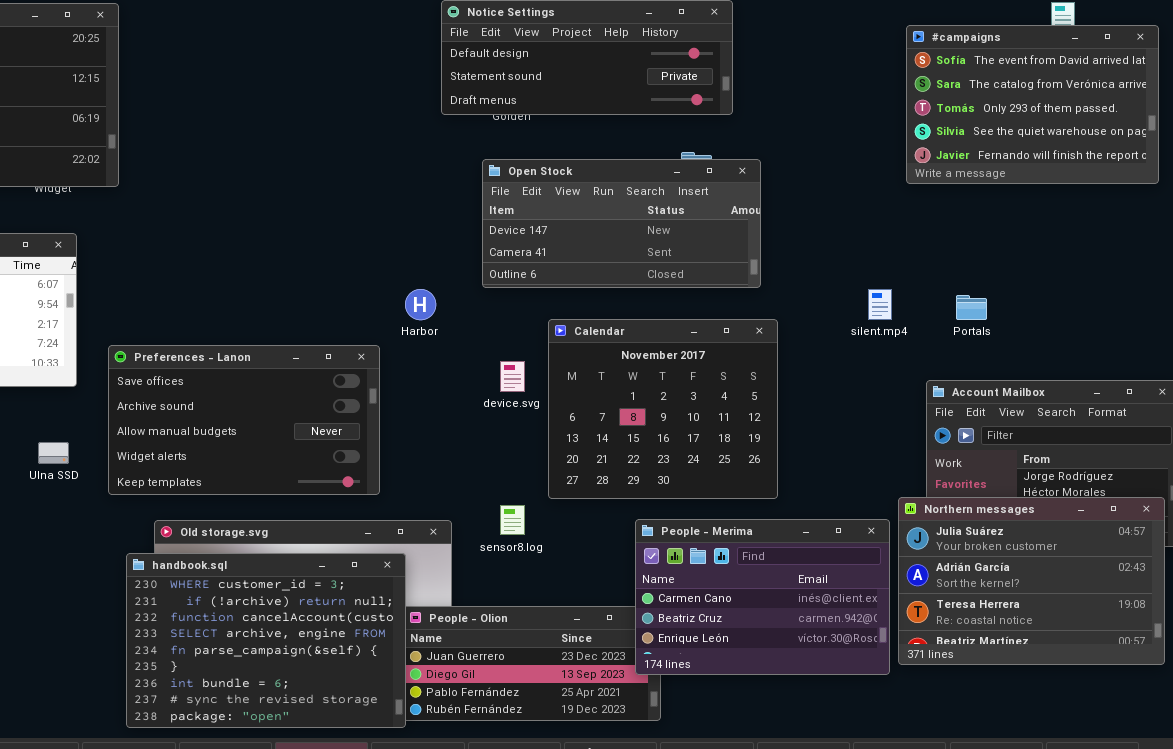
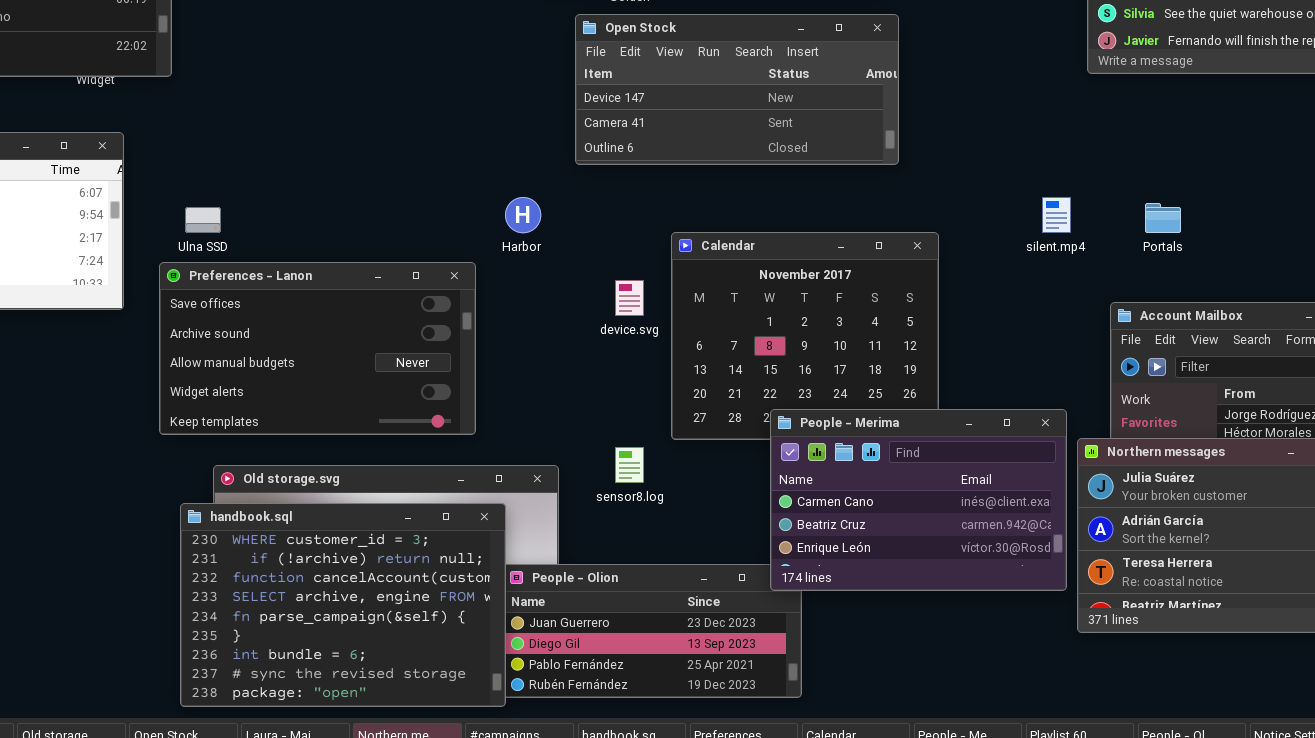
Open Stock: [482,159,761,288] -> [575,14,899,165], moved
Ulna SSD: [38,442,69,464] -> [185,207,221,233], moved
People - Merima: [635,519,890,675] -> [770,409,1067,591], moved

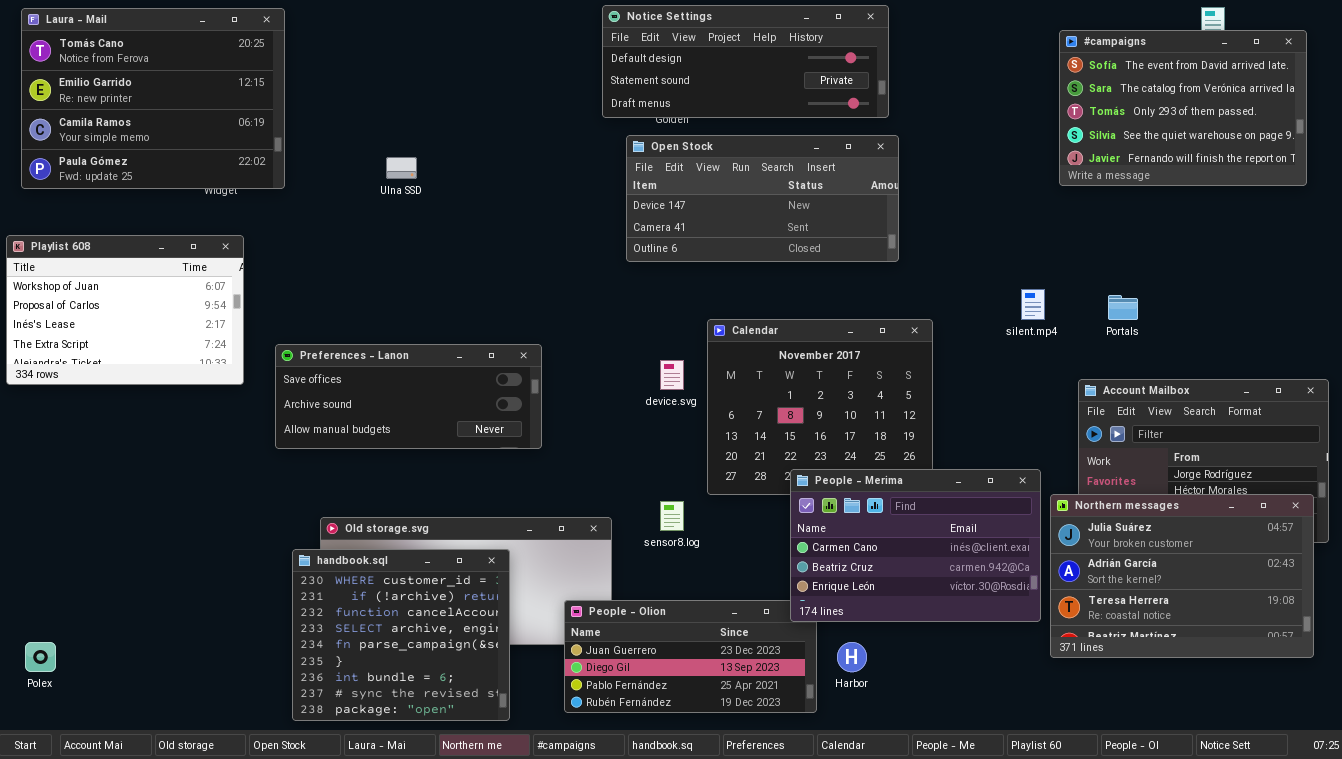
Harbor: [505,197,541,233] -> [837,642,867,672], moved
Ulna SSD: [185,207,221,233] -> [386,157,417,179], moved
Preferences - Lanon: [159,262,476,435] -> [275,344,542,449], resized
handbook.sql: [180,503,506,707] -> [292,549,510,721], resized

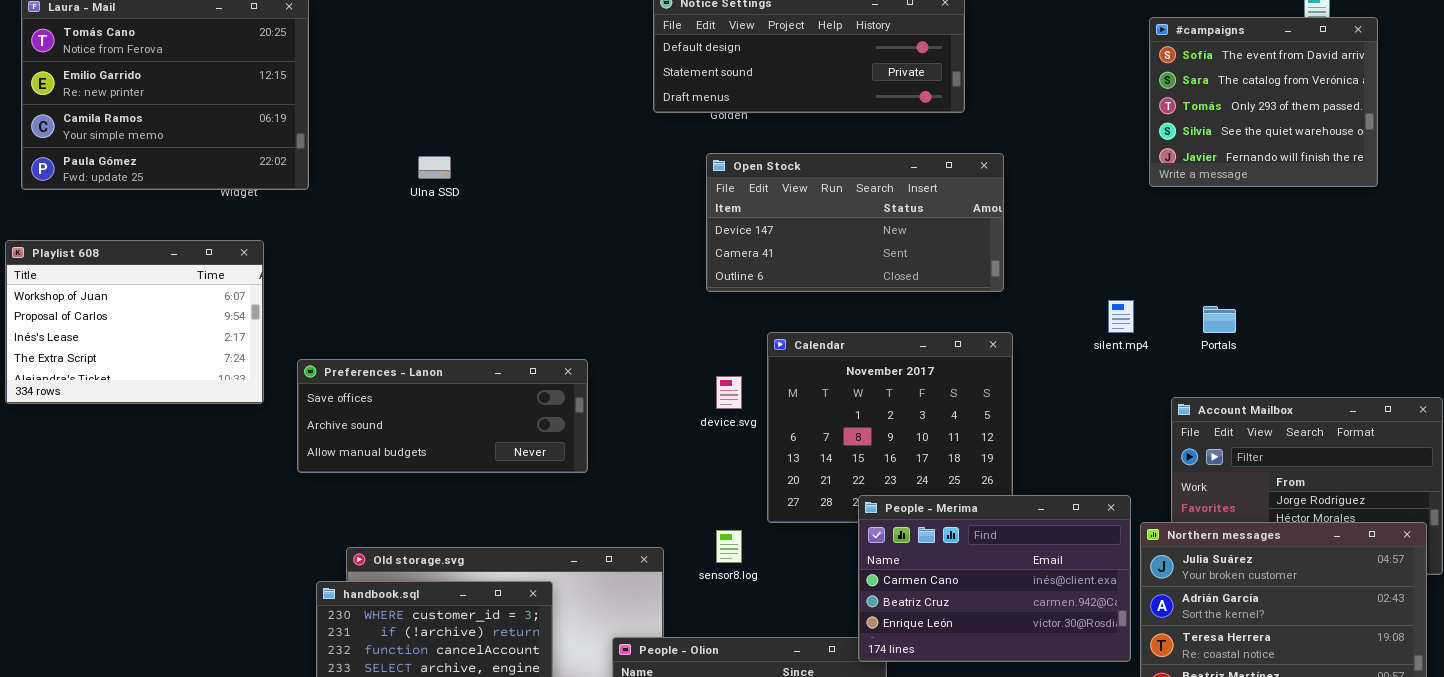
#campaigns: [1059,30,1307,186] -> [1149,17,1378,187], resized
Open Stock: [626,135,899,262] -> [706,153,1004,292], moved

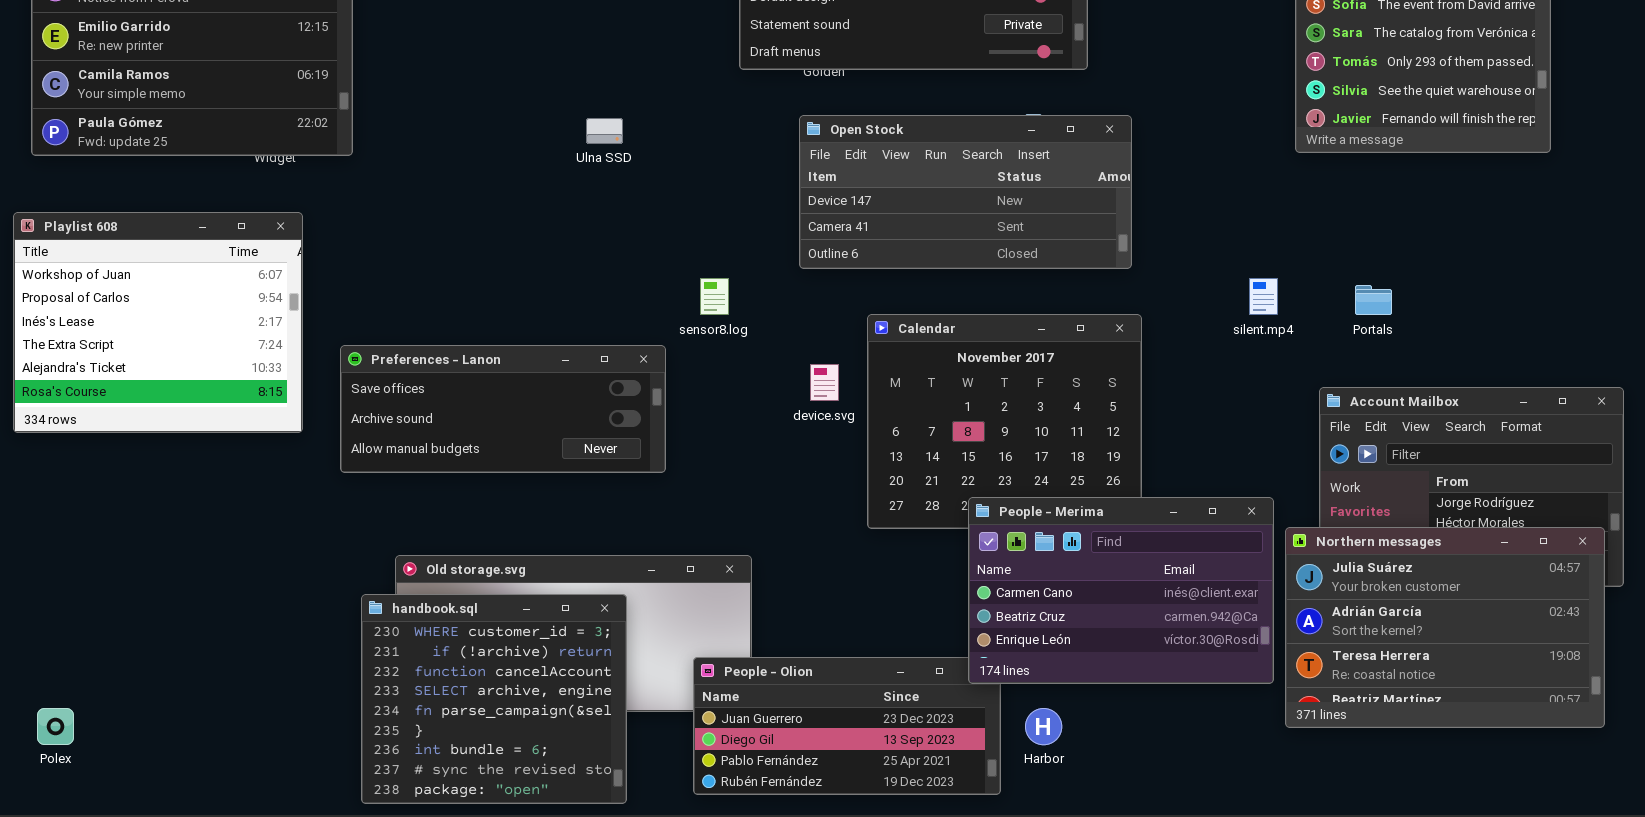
Ulna SSD: [418,156,451,179] -> [586,118,623,144], moved
Playlist 608: [5,240,264,404] -> [13,212,303,433], resized
sensor8.log: [716,530,742,563] -> [700,278,729,315], moved

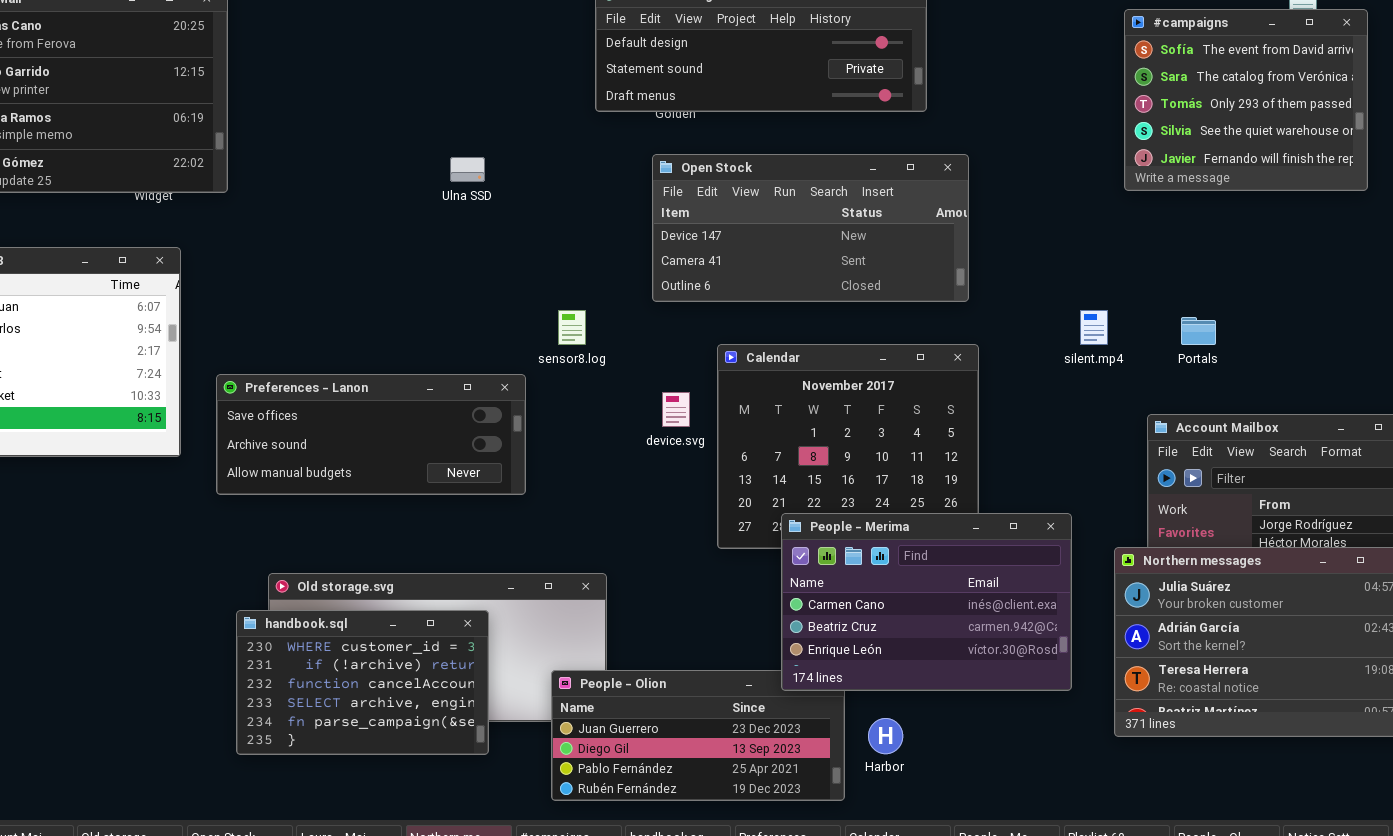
People - Merima: [968,497,1274,684] -> [781,513,1072,691], moved
handbook.sql: [361,594,627,804] -> [236,610,489,755], resized

